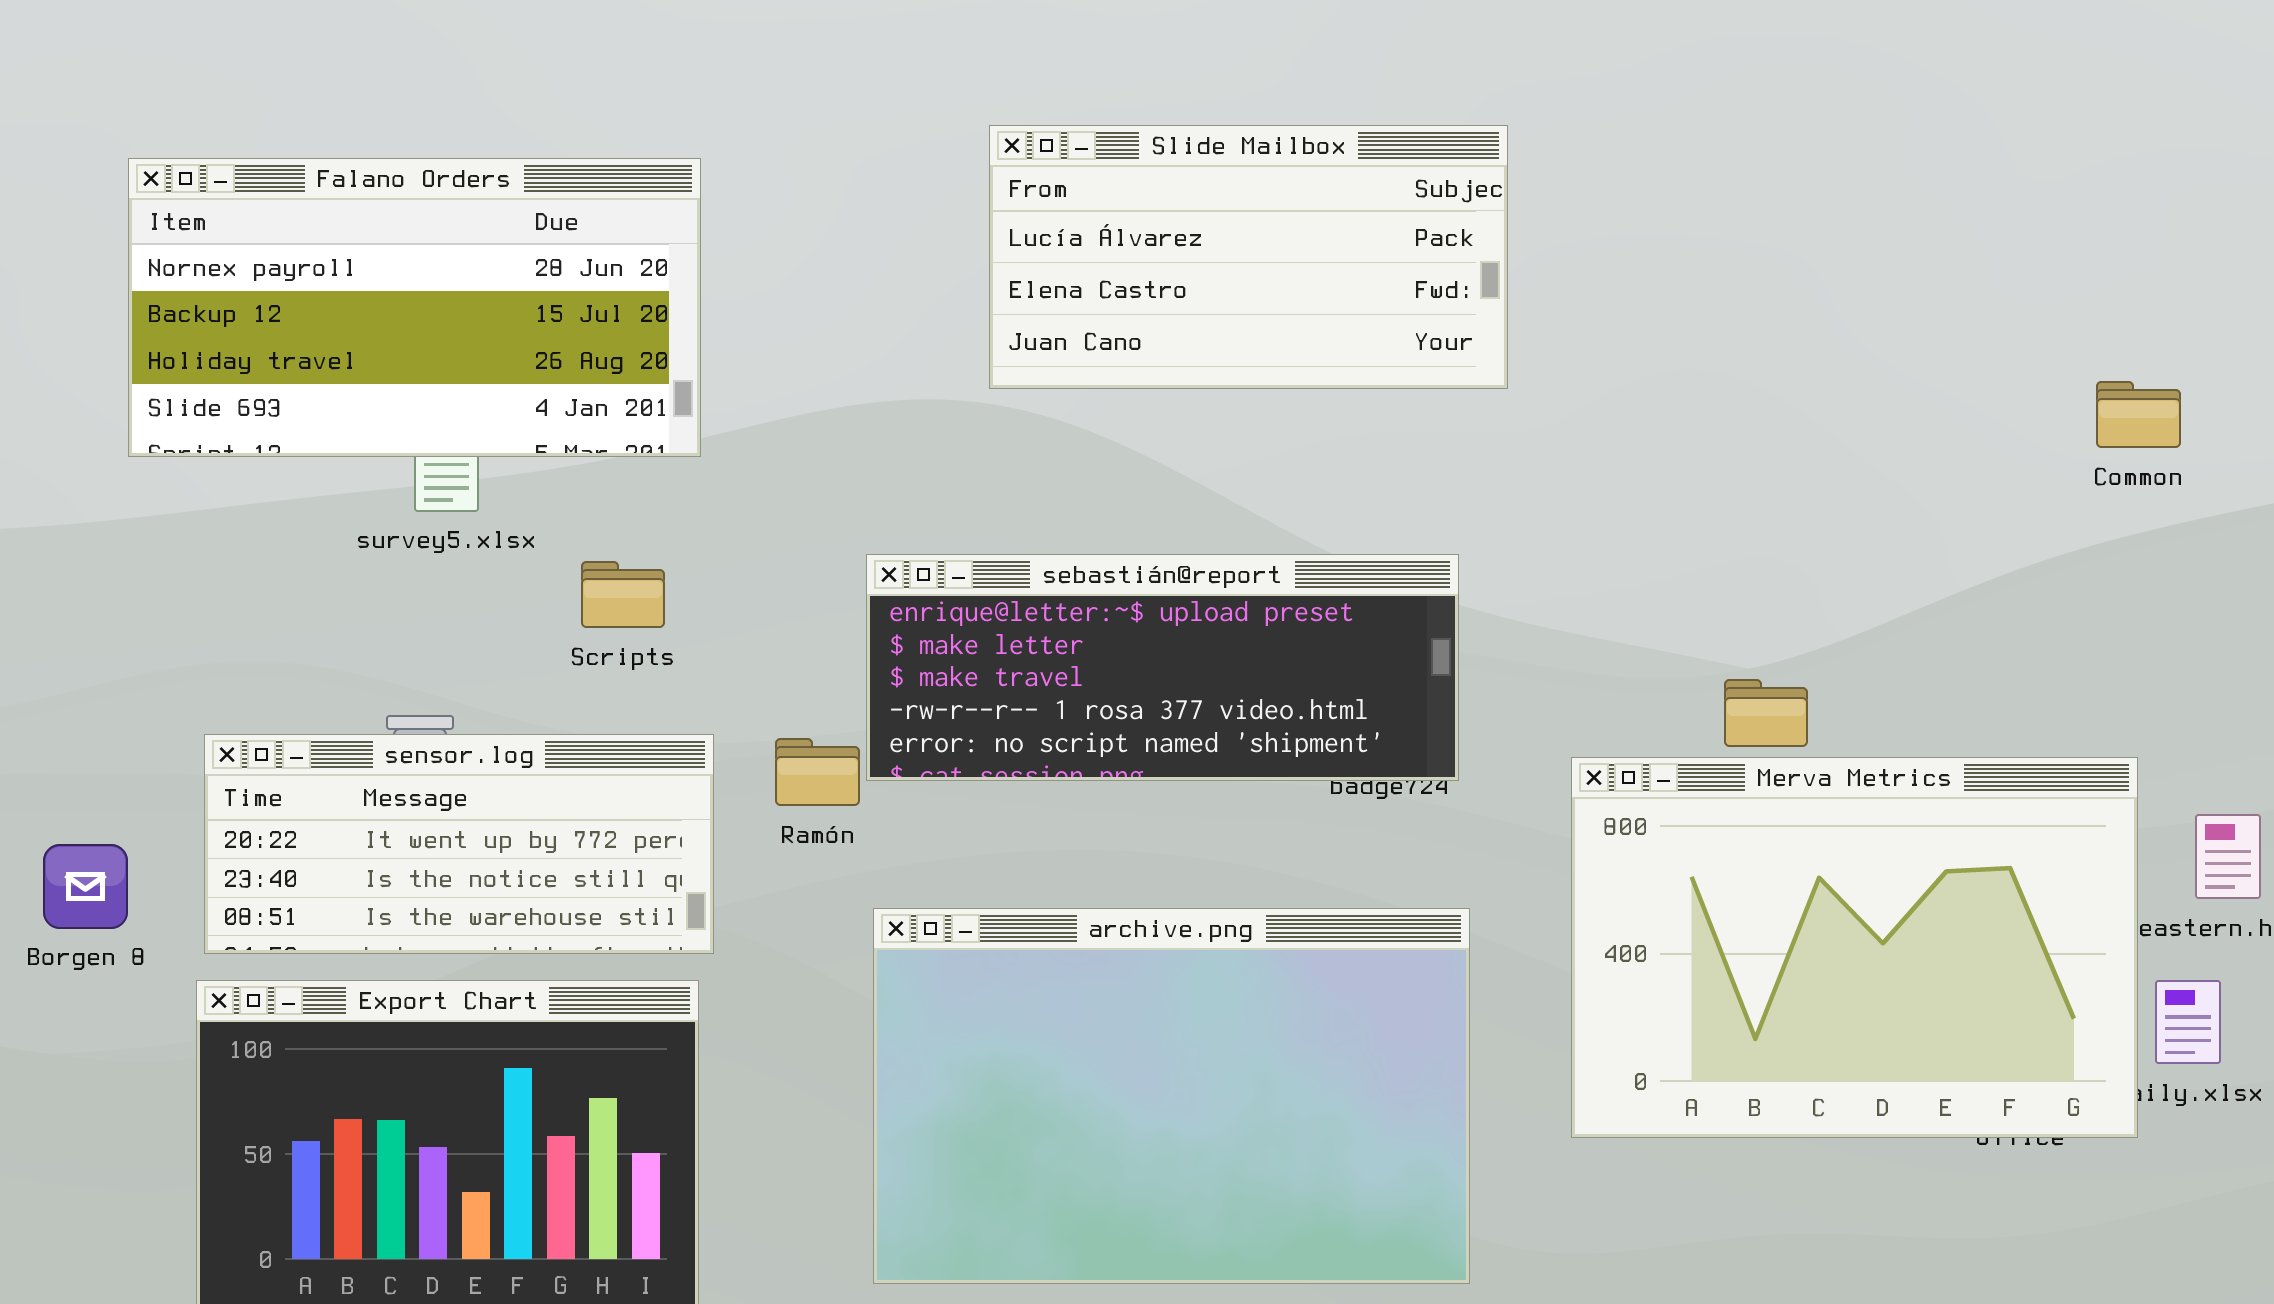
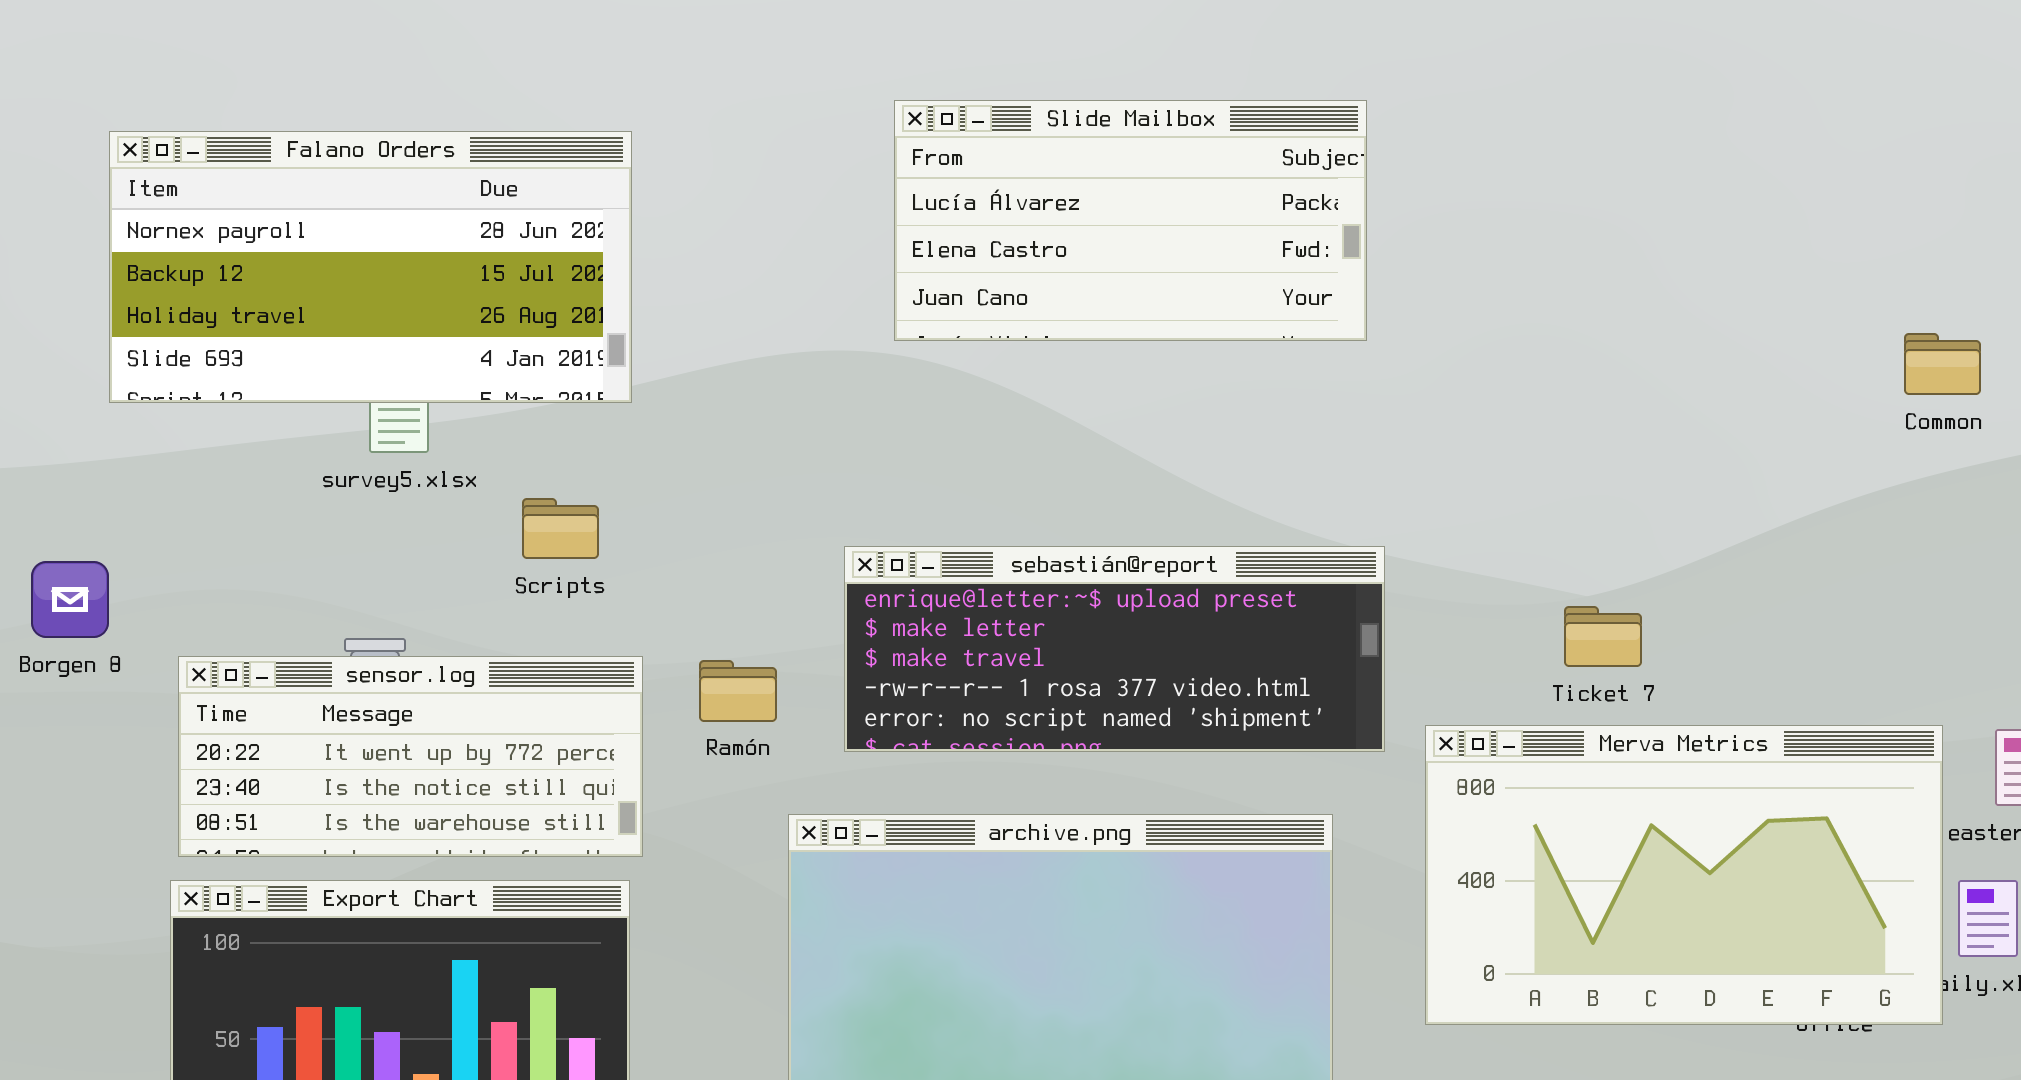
sebastián@report: [866,554,1459,781] -> [844,546,1385,752], moved
Merva Metrics: [1571,757,2138,1138] -> [1425,725,1943,1025], resized
Borgen 8: [43,844,128,929] -> [31,561,109,638], moved

